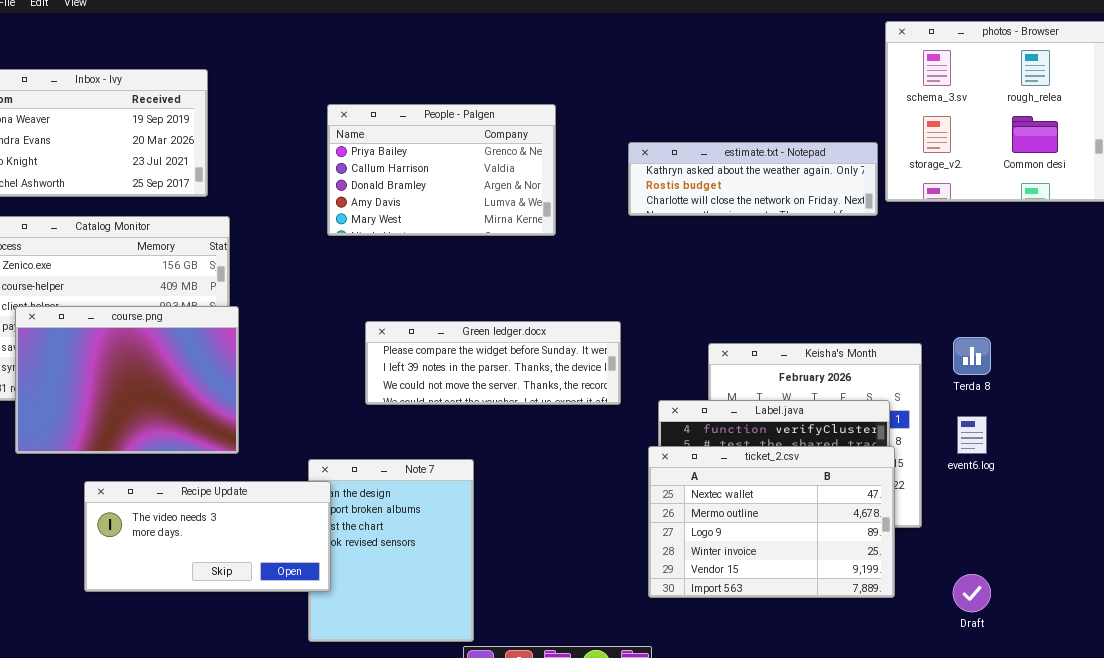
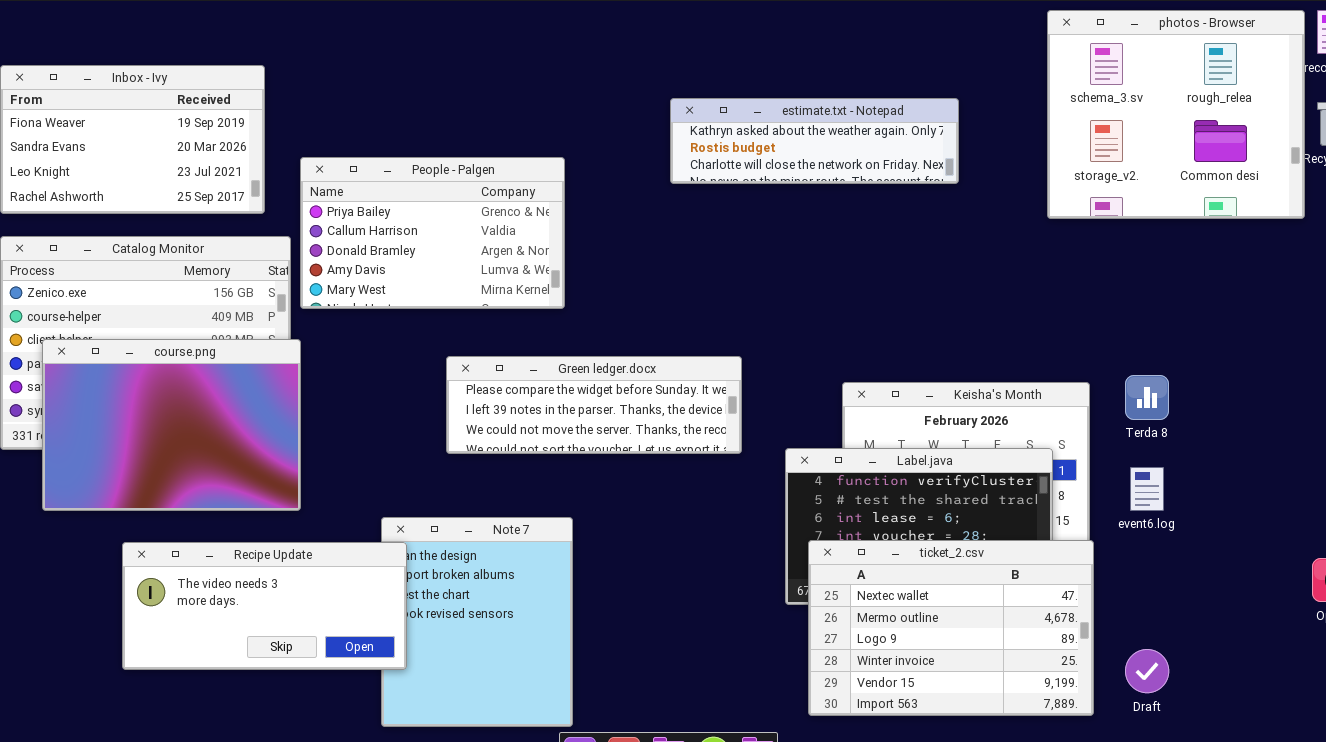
People - Palgen: [327,104,556,236] -> [300,157,565,309], moved
estimate.txt - Notepad: [628,142,878,216] -> [670,98,959,184], moved
ticket_2.csv: [648,446,895,598] -> [808,540,1094,716], moved

